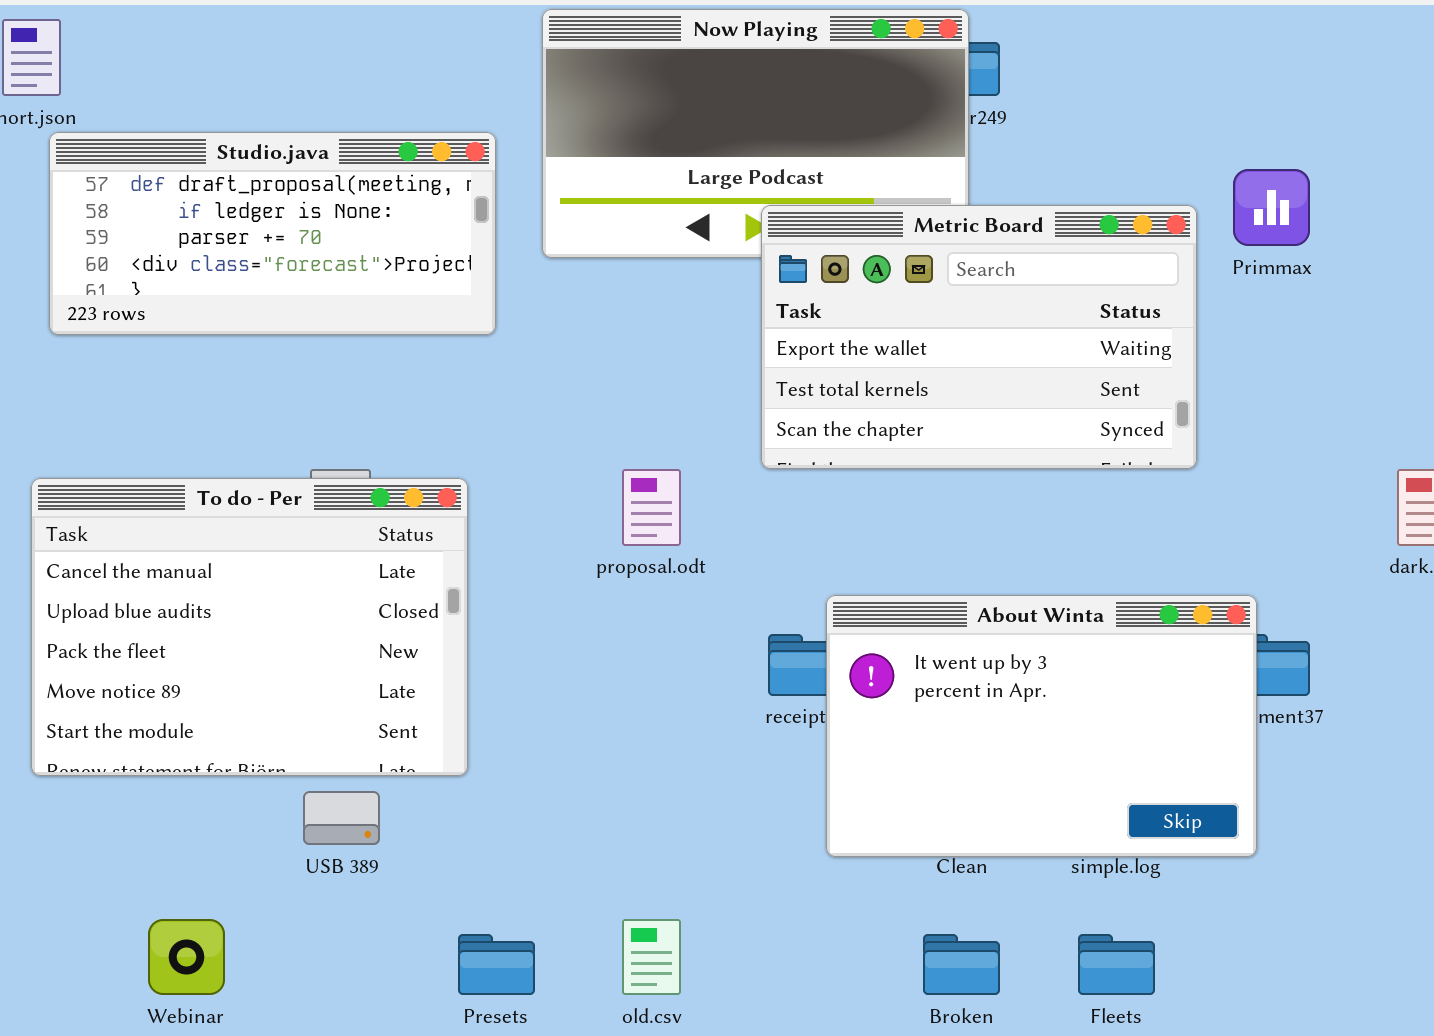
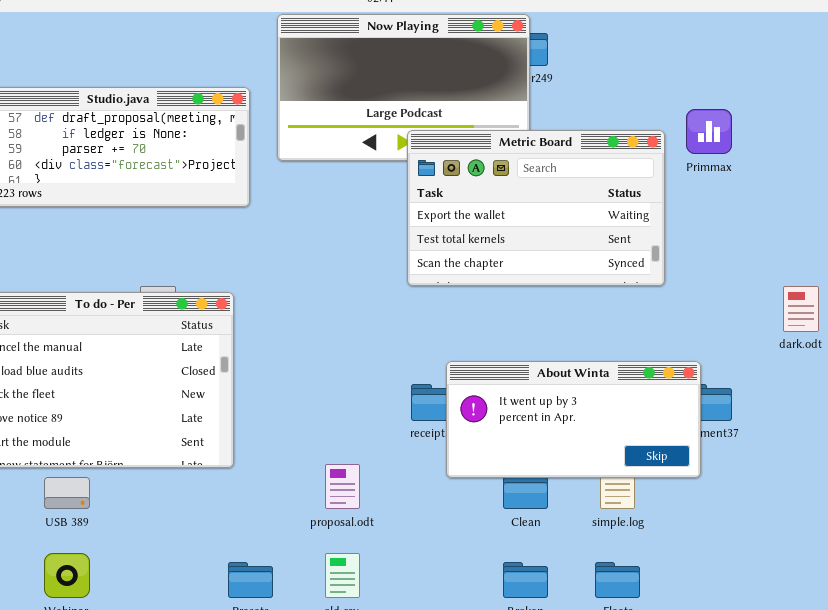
proposal.odt: [622,469,681,546] -> [325,464,360,509], moved
About Winta: [826,595,1257,857] -> [446,361,701,478], resized
USB 389: [303,791,380,845] -> [44,477,90,509], moved

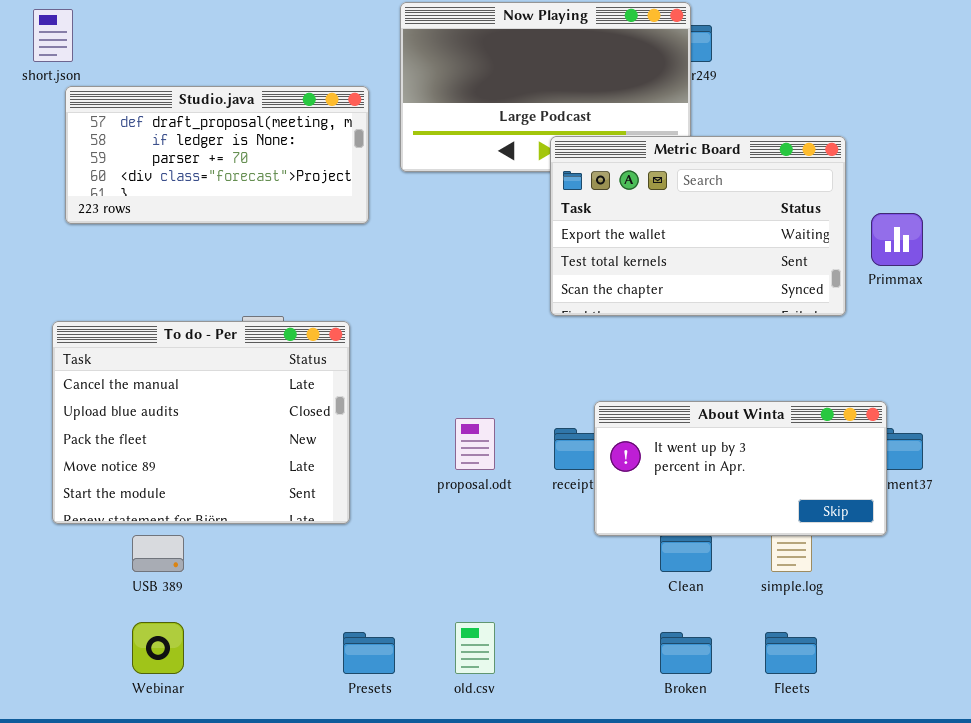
Primmax: [686,109,732,154] -> [871,213,923,266], moved
proposal.odt: [325,464,360,509] -> [455,418,495,470], moved

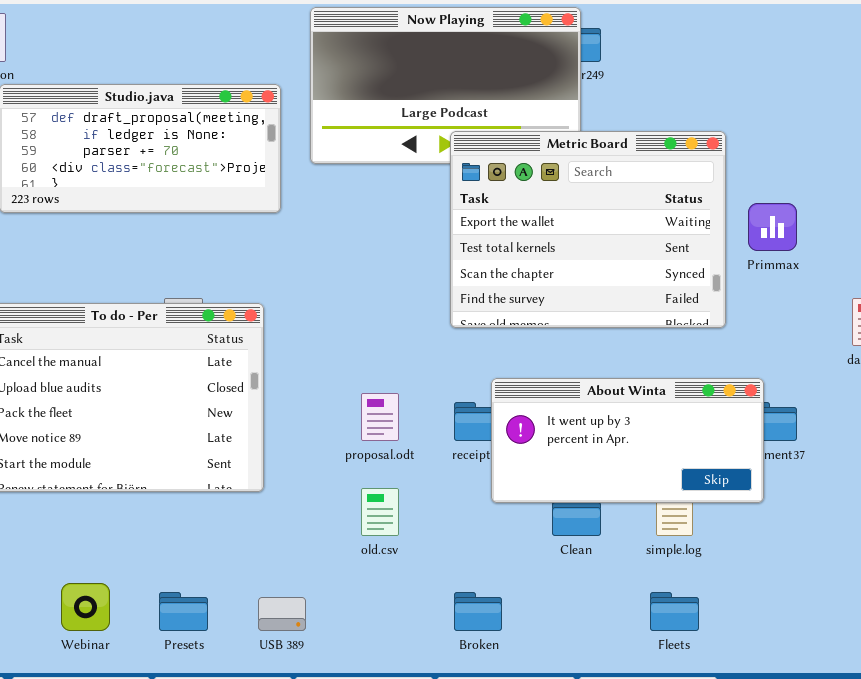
Metric Board: [550,136,846,316] -> [450,131,726,328], resized
USB 389: [132,535,184,572] -> [258,597,306,631], moved
old.csv: [455,622,495,674] -> [361,488,399,536], moved
Presets: [343,632,395,674] -> [159,592,208,631], moved
Broken: [660,632,712,674] -> [454,592,502,631], moved

